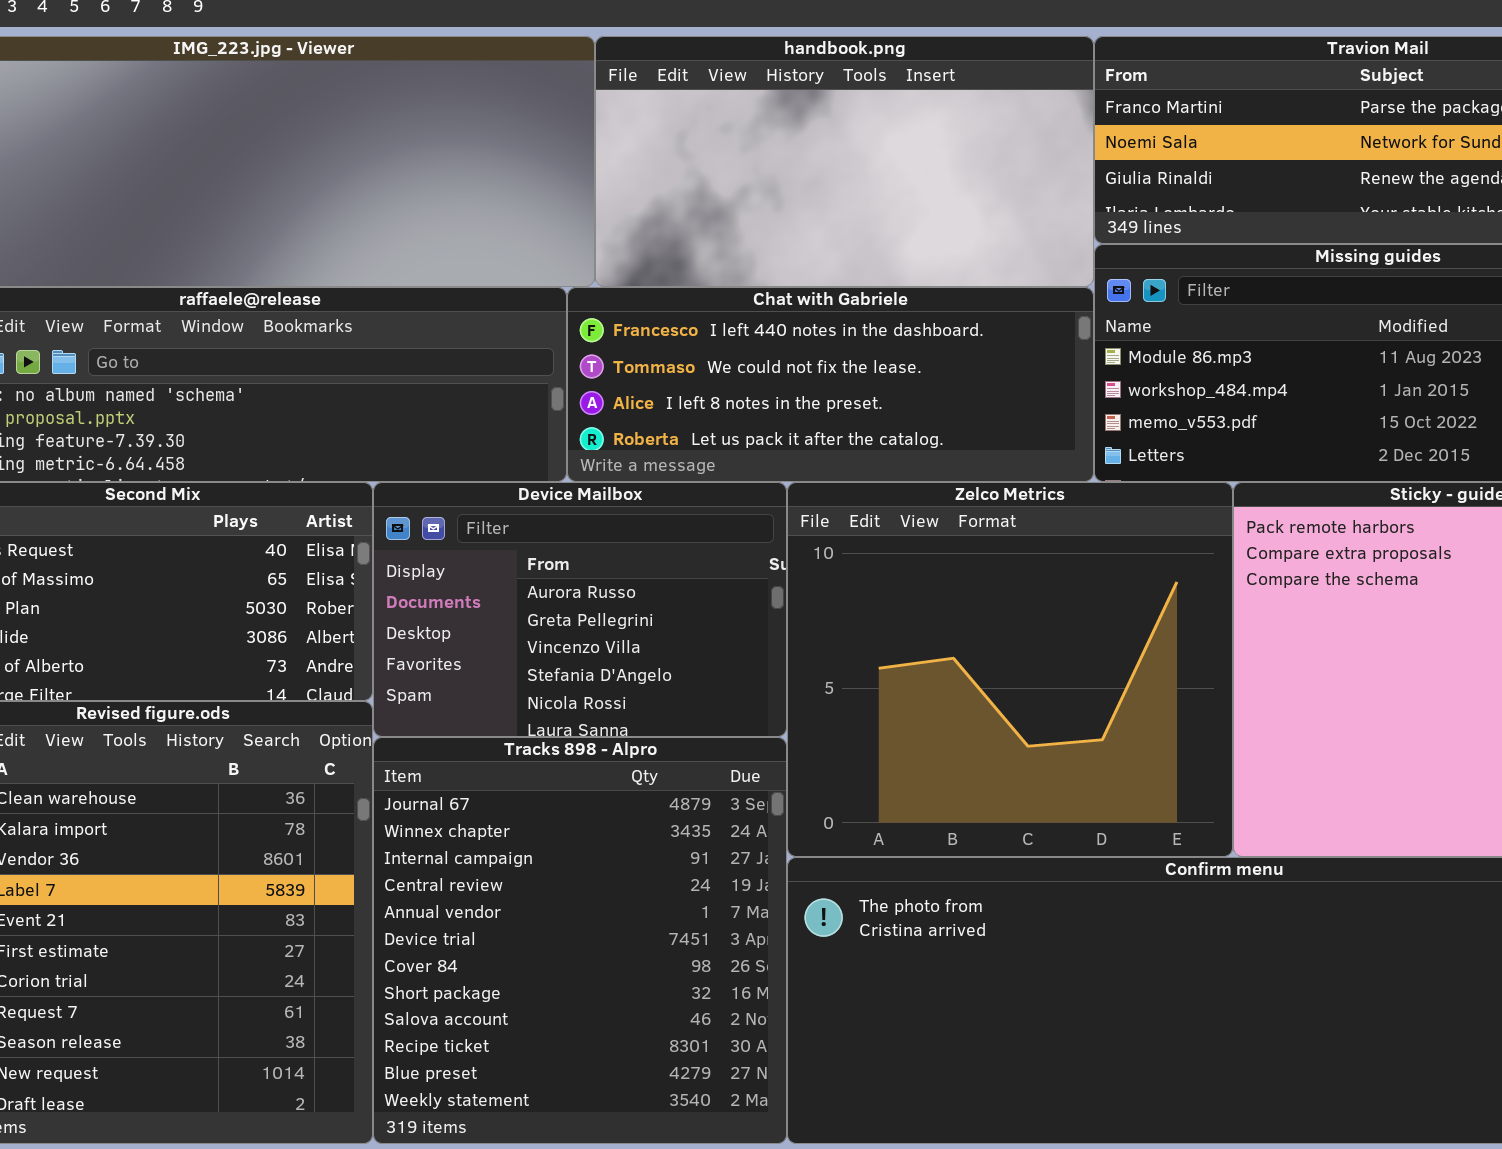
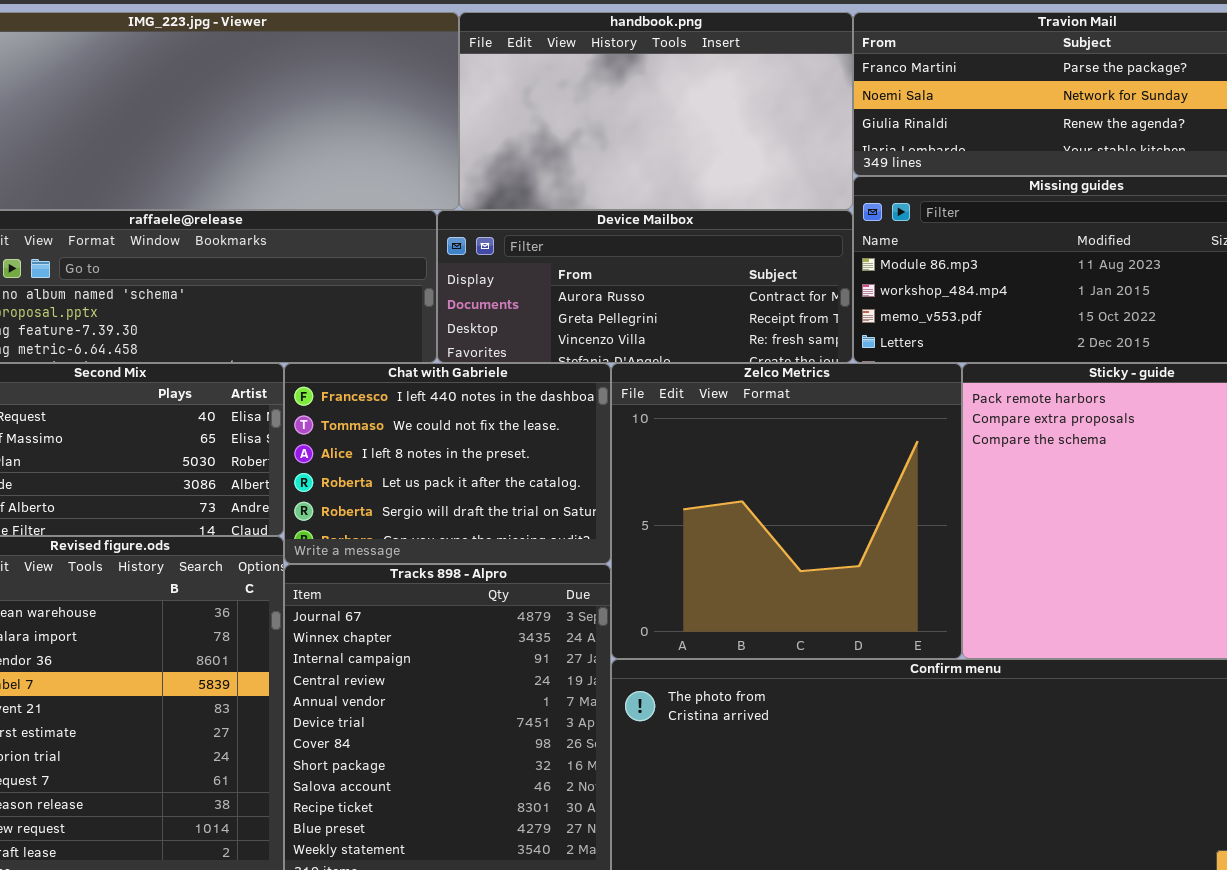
Chat with Gabriele: [567,287,1094,482] -> [284,363,611,564], moved, resized
Device Mailbox: [373,482,787,737] -> [437,210,853,363], moved, resized

